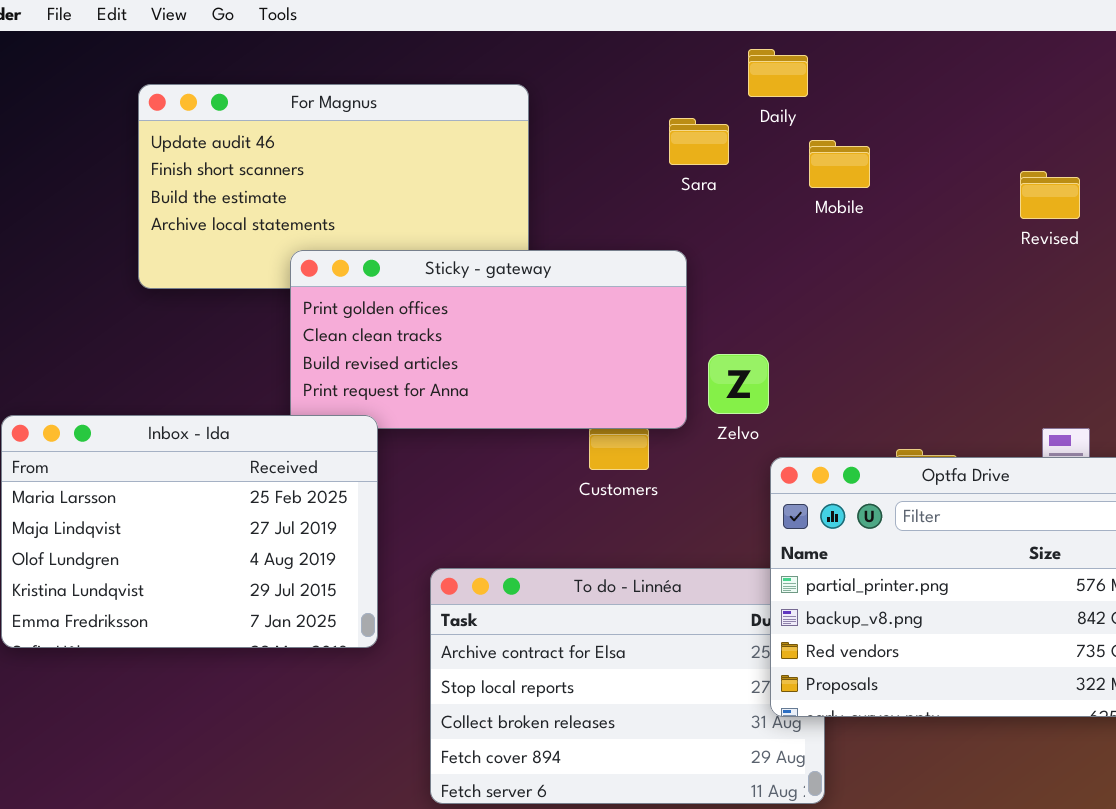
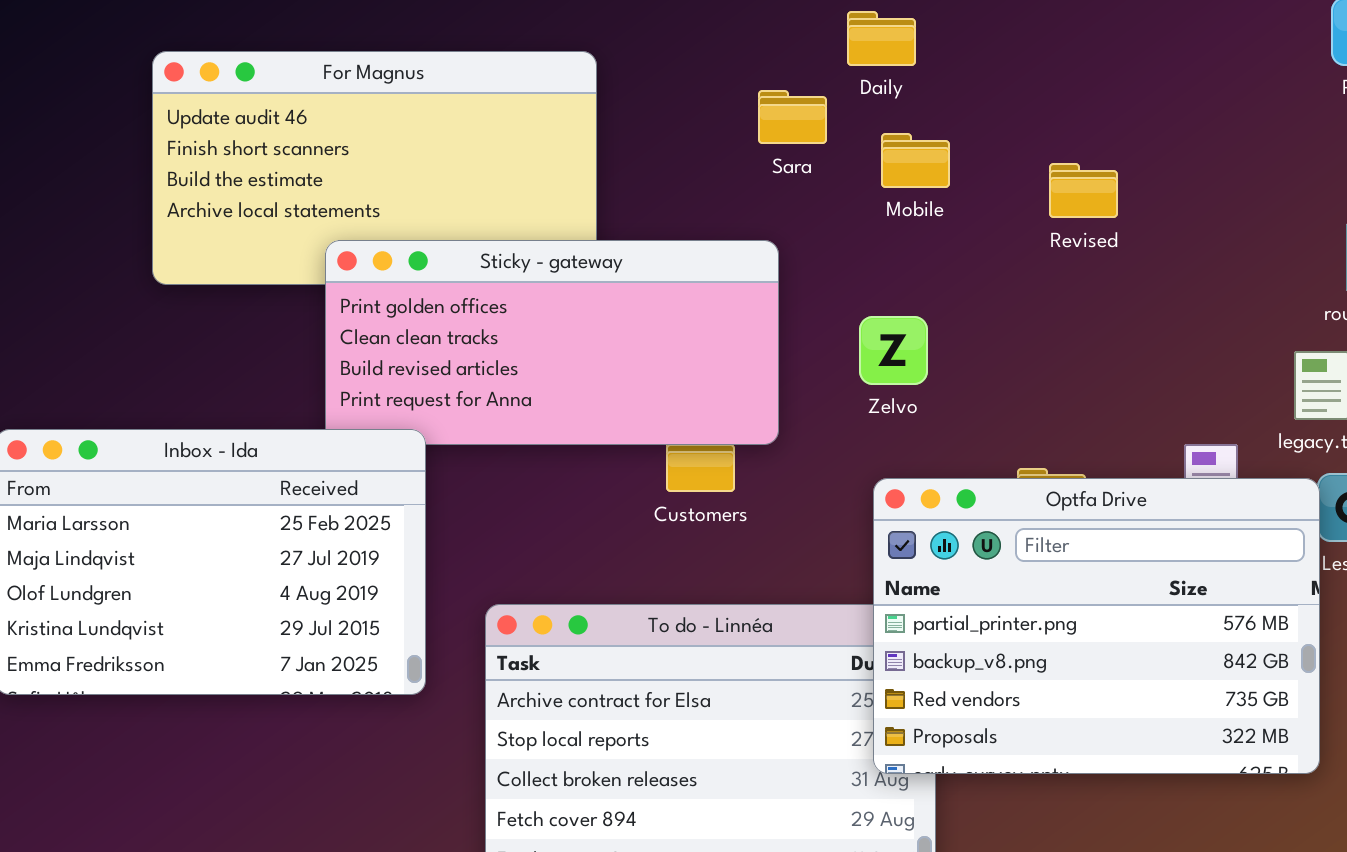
Mobile: [809,140,870,188] -> [881,133,950,188], moved
Revised: [1020,171,1080,219] -> [1049,163,1118,218], moved
Zelvo: [708,354,769,414] -> [859,316,928,385], moved

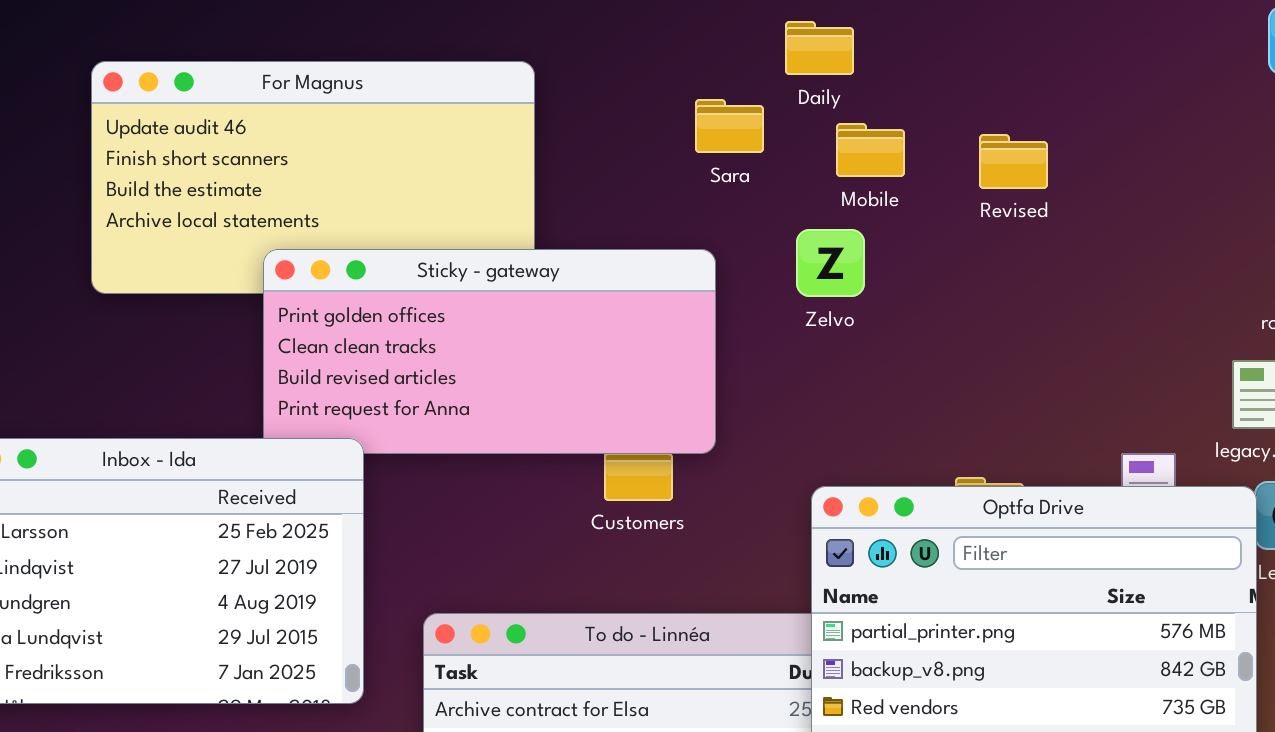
Mobile: [881,133,950,188] -> [836,123,905,177], moved
Revised: [1049,163,1118,218] -> [979,134,1048,189], moved
Zelvo: [859,316,928,385] -> [796,229,865,297], moved

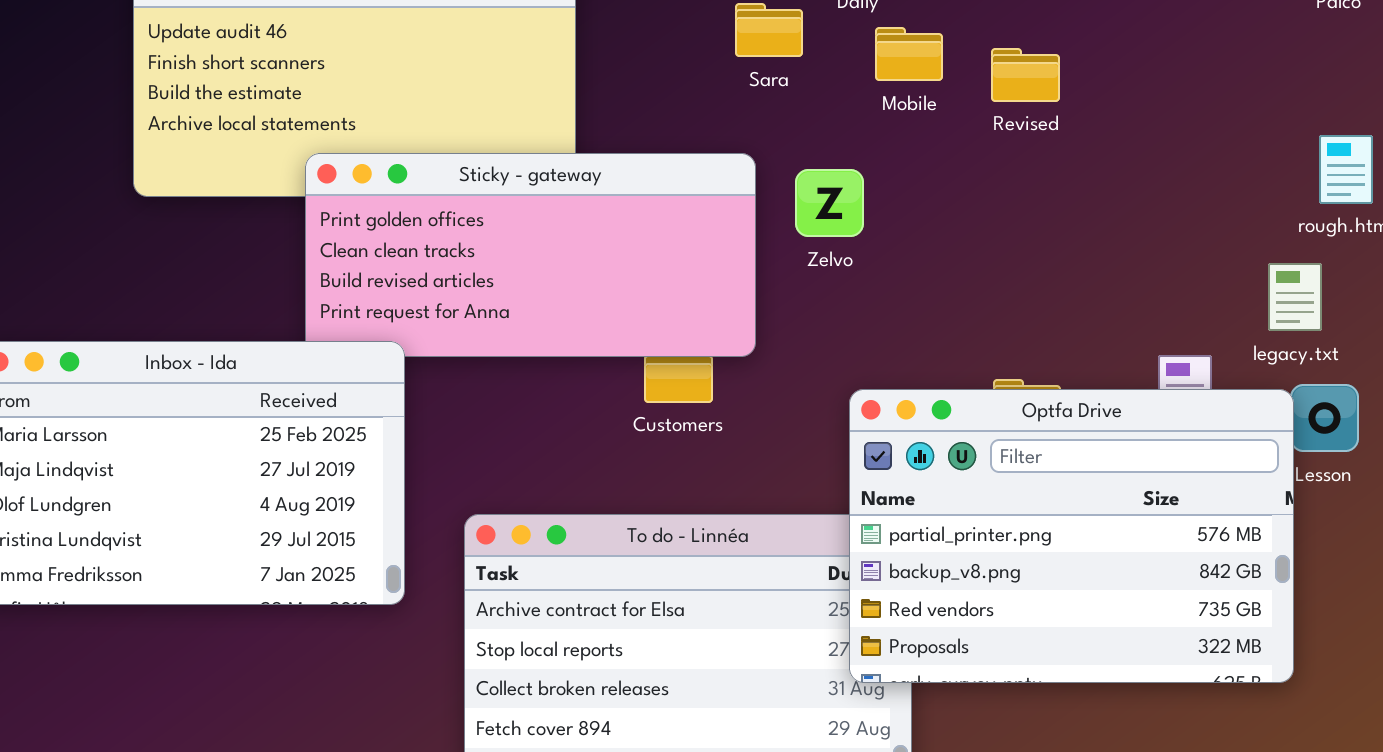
Revised: [979,134,1048,189] -> [991,48,1060,102], moved
Zelvo: [796,229,865,297] -> [795,169,864,237], moved

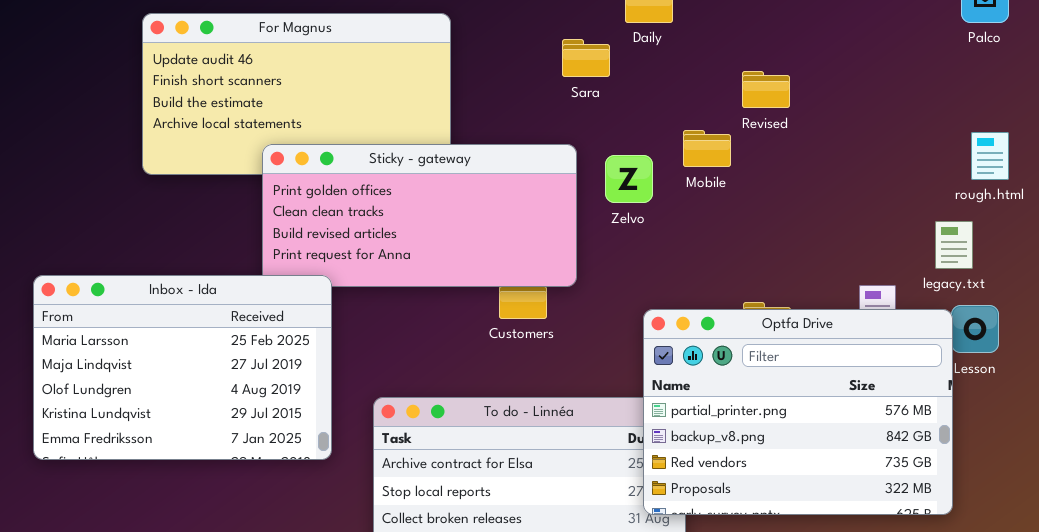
Mobile: [875,27,943,81] -> [683,130,731,167], moved

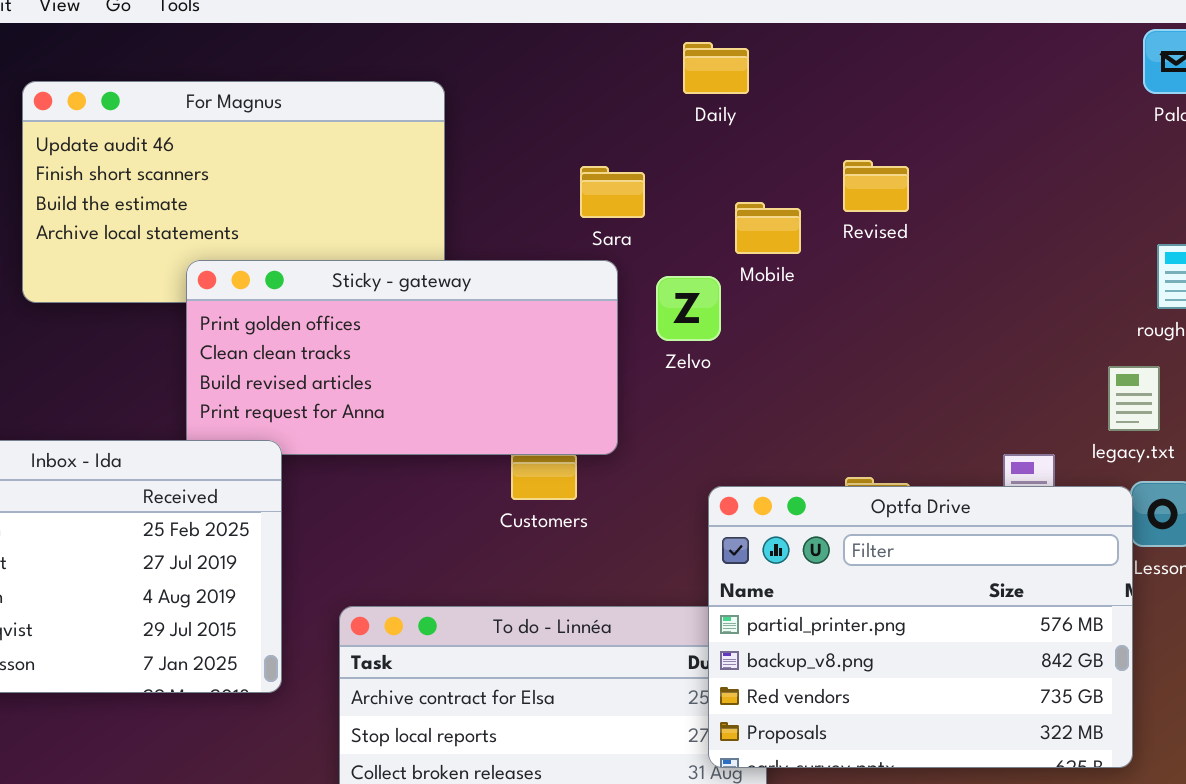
Sara: [562,39,610,77] -> [580,166,645,218], moved
Mobile: [683,130,731,167] -> [735,202,801,254], moved

